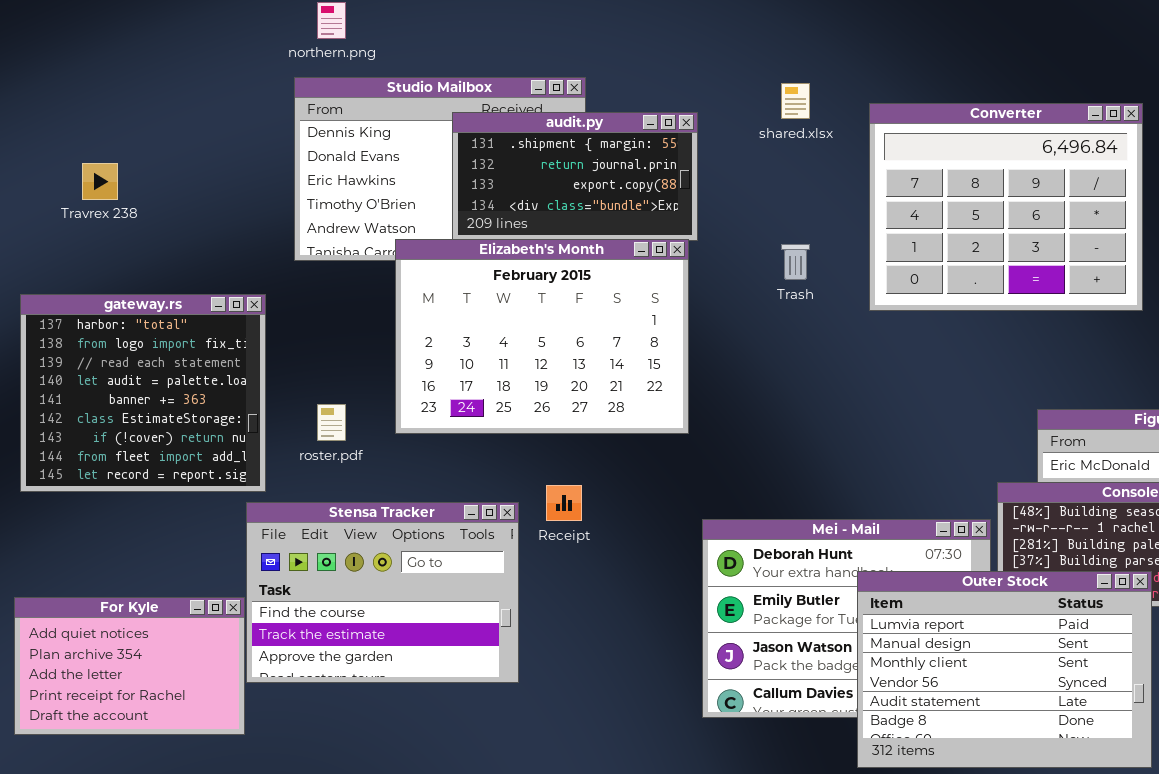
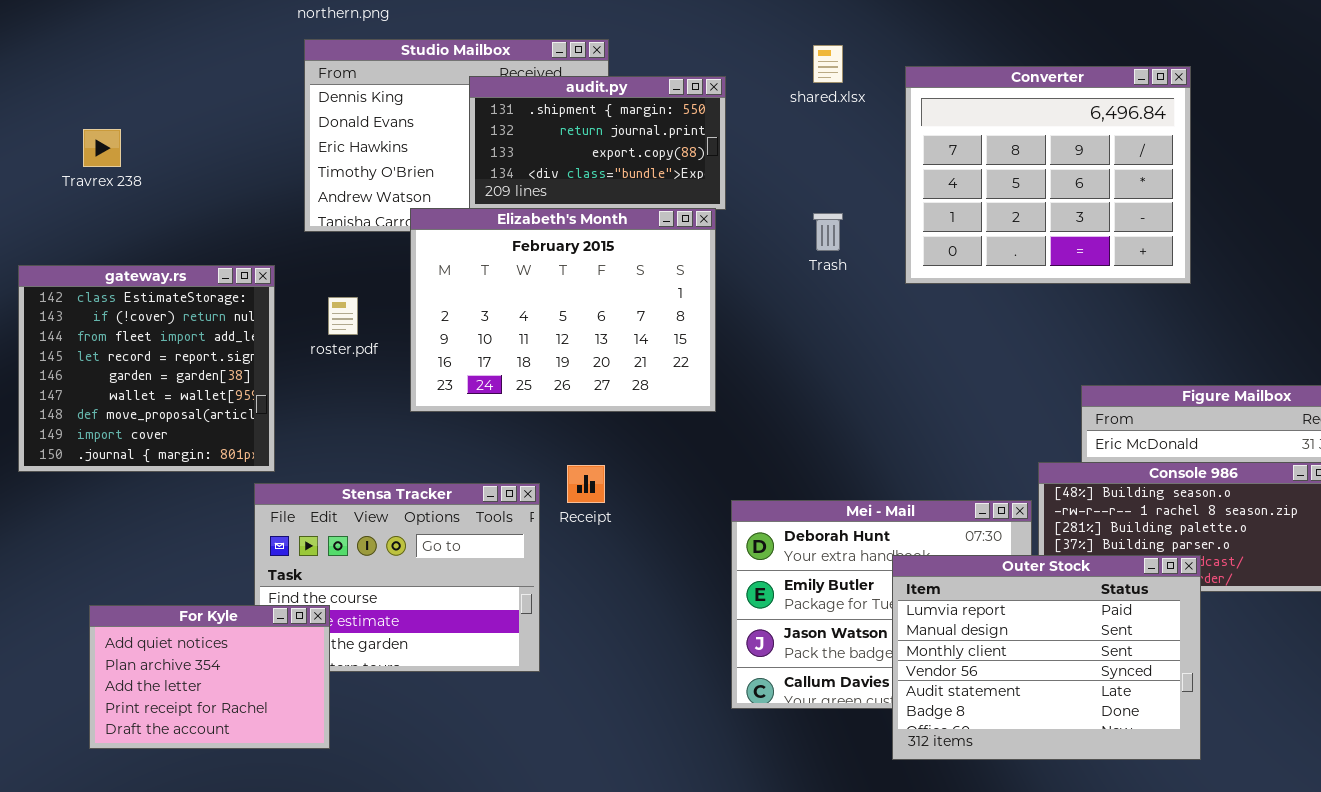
gateway.rs: [20,294,266,492] -> [18,265,275,472], scrolled down 5 rows
roster.pdf: [317,404,346,441] -> [328,297,358,335], moved
For Kyle: [14,597,245,735] -> [89,605,330,749], moved

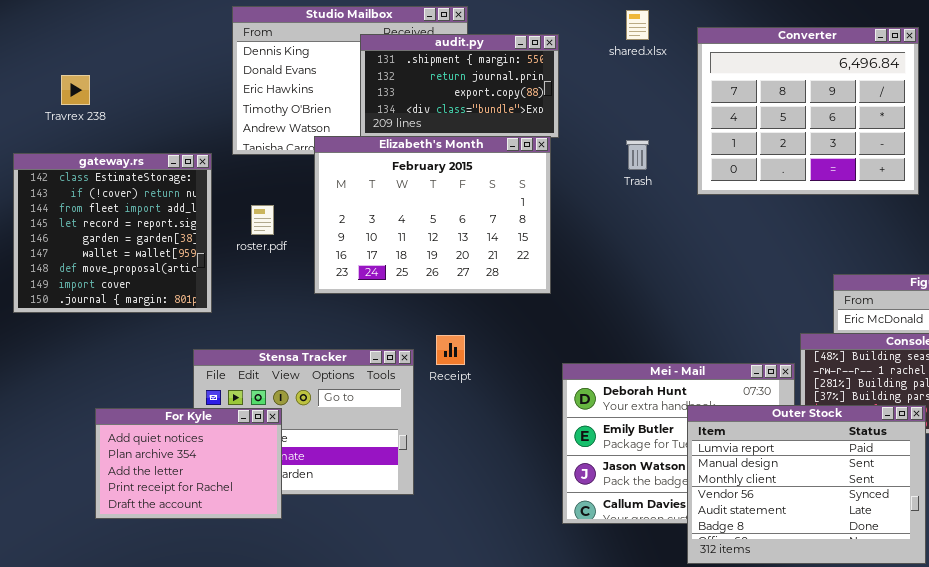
gateway.rs: [18,265,275,472] -> [13,153,212,313], moved
For Kyle: [89,605,330,749] -> [95,408,282,519], moved

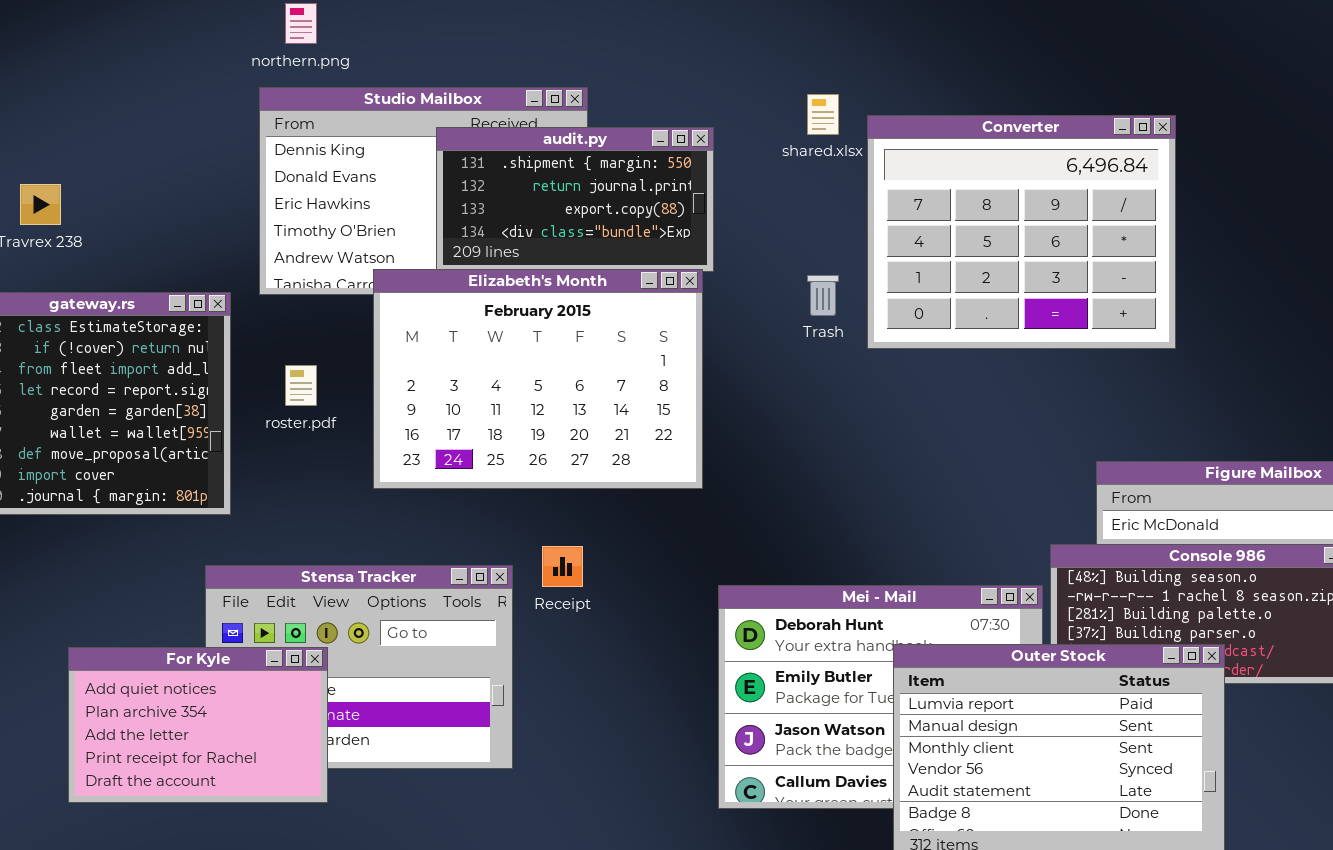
Converter: [697,27,919,195] -> [867,115,1176,349], moved

